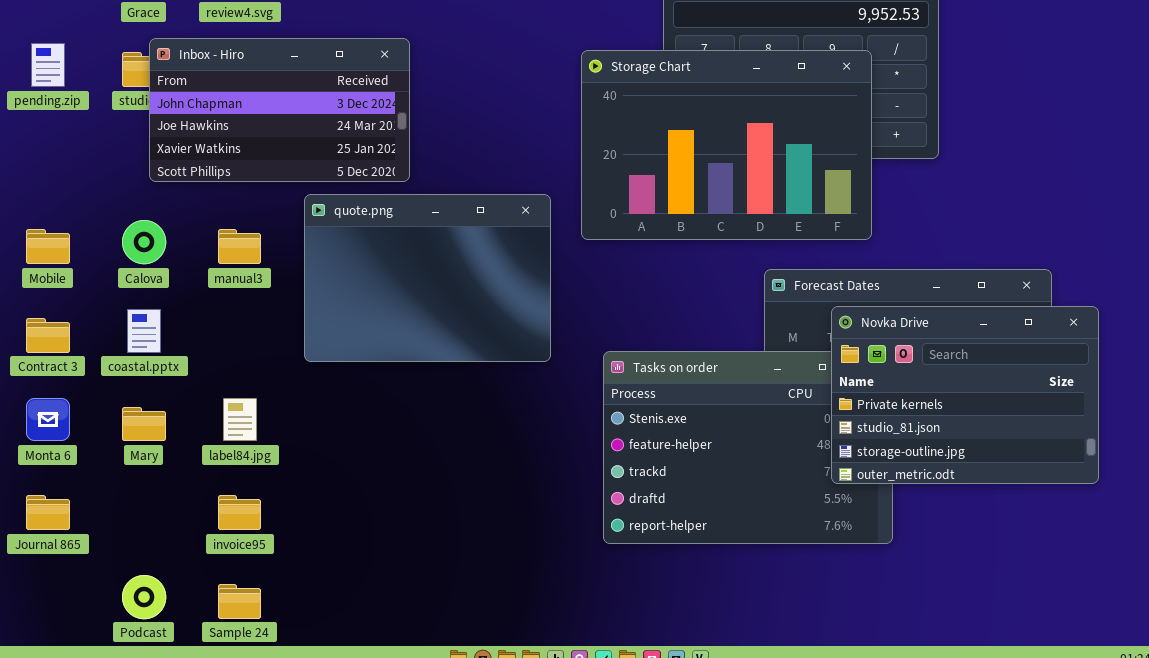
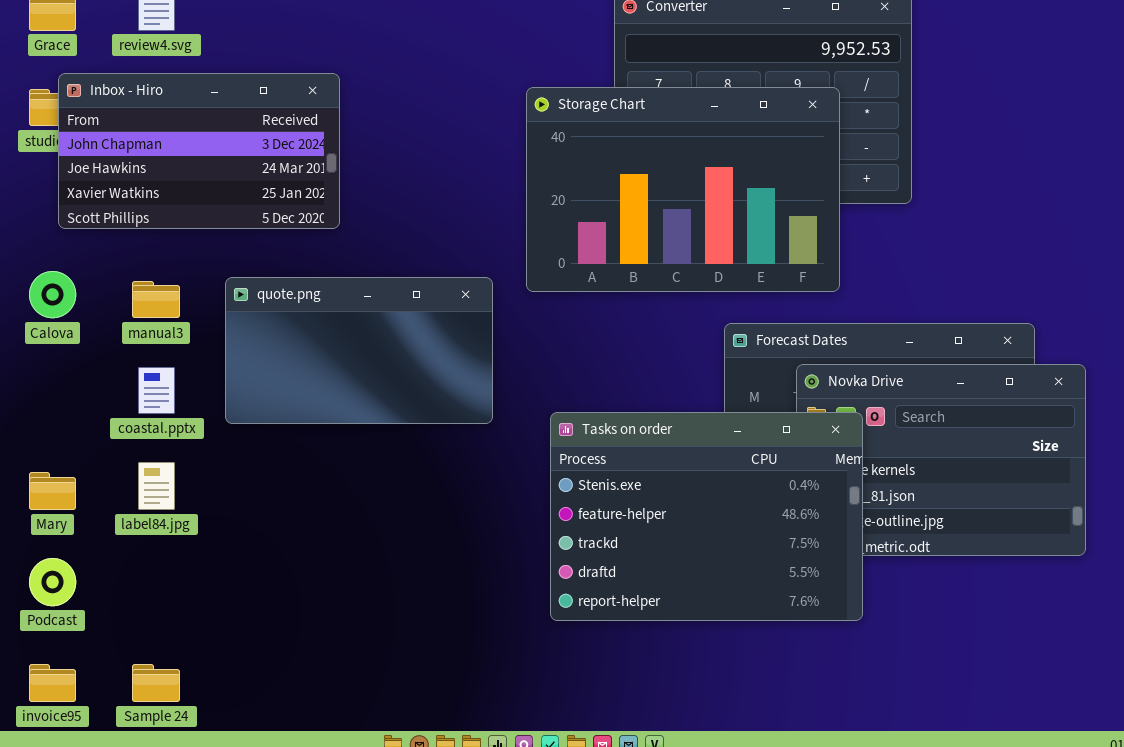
quote.png: [304,194,551,362] -> [225,277,493,424], resized
coastal.pptx: [127,309,161,353] -> [138,367,175,414], moved
Tasks on order: [603,351,893,544] -> [550,412,863,621], raised
invoice95: [218,495,261,530] -> [29,664,76,702], moved
Podcast: [122,575,166,619] -> [29,558,76,606], moved

